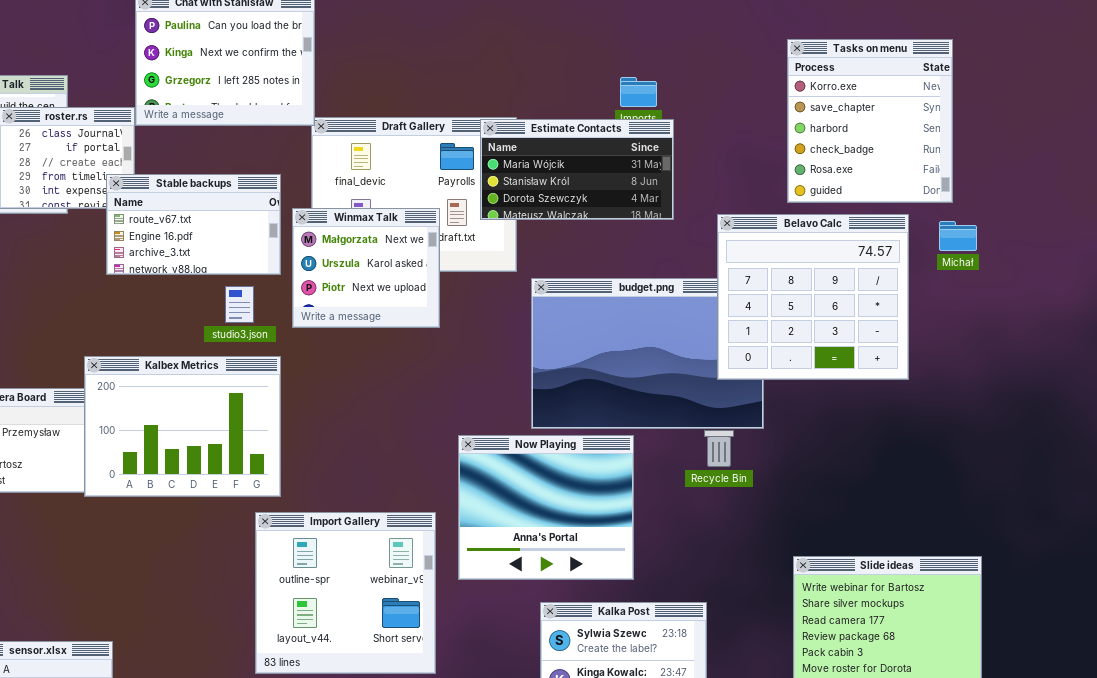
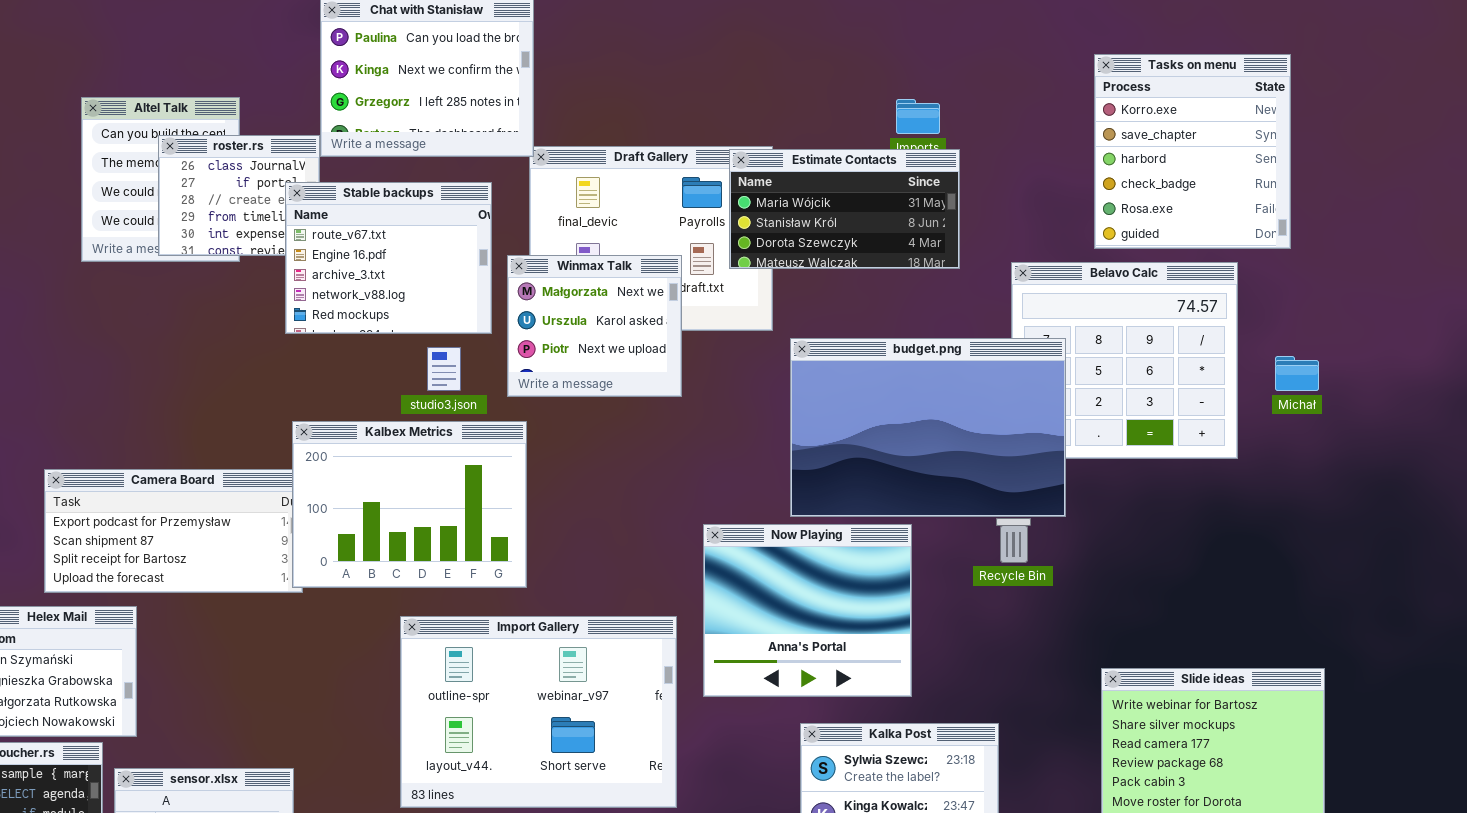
Stable backups: [106,174,281,275] -> [285,182,492,334], resized
Michał: [939,221,977,251] -> [1275,356,1319,391], moved
budget.png: [531,278,764,429] -> [790,338,1066,517], raised
Kalbex Metrics: [84,356,281,497] -> [292,421,527,588], moved
Import Gallery: [255,512,436,674] -> [400,616,677,808], resized

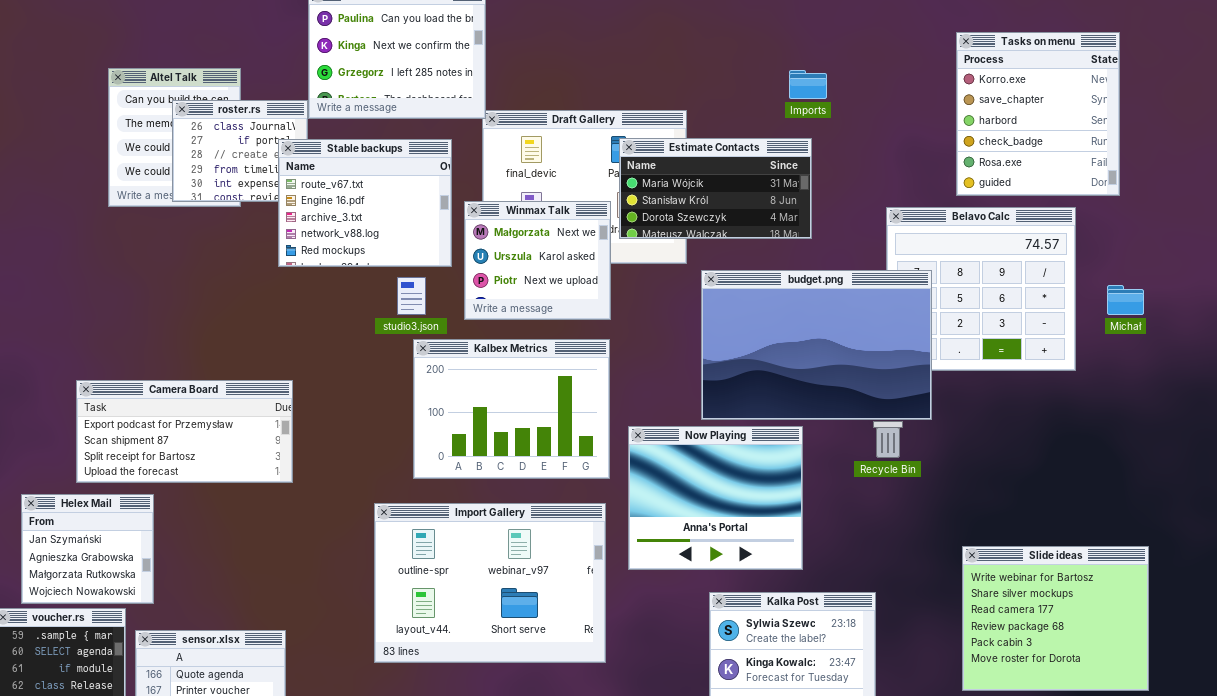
Estimate Contacts: [729,149,960,269] -> [619,138,812,239], moved
Kalbex Metrics: [292,421,527,588] -> [413,339,610,479], moved

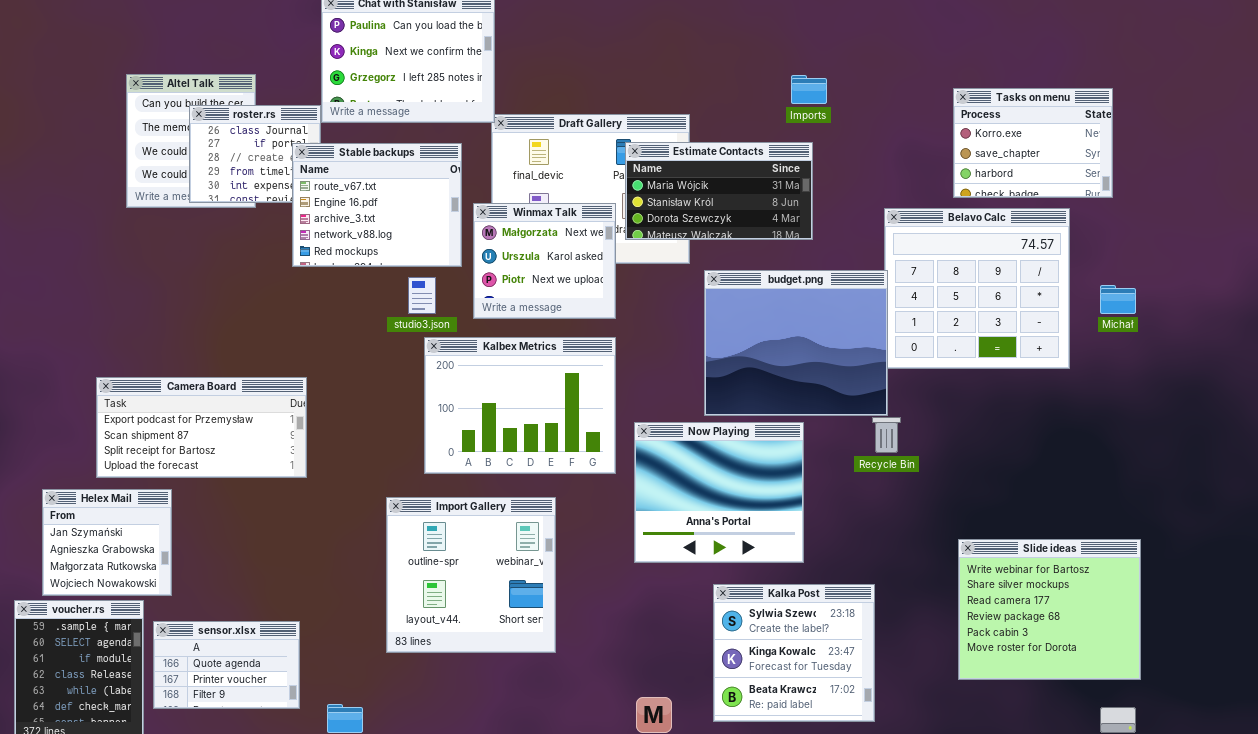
Tasks on menu: [956,32,1120,196] -> [953,88,1113,198], resized
budget.png: [701,270,932,420] -> [704,270,888,416], resized
Import Gallery: [374,503,606,663] -> [386,497,556,653], resized

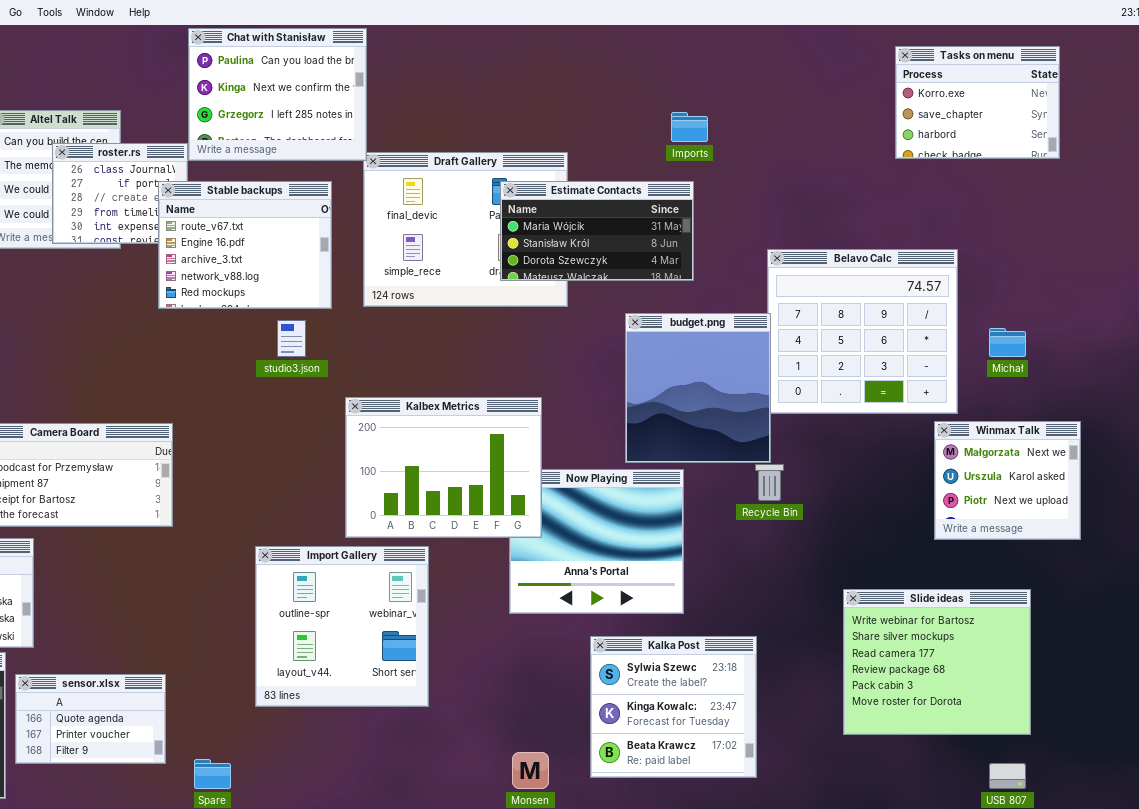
Tasks on menu: [953,88,1113,198] -> [895,46,1060,159], moved
Winmax Talk: [473,203,616,319] -> [934,421,1081,540], moved
budget.png: [704,270,888,416] -> [625,313,771,463], resized
Kalbex Metrics: [424,337,616,474] -> [345,397,542,538], moved

